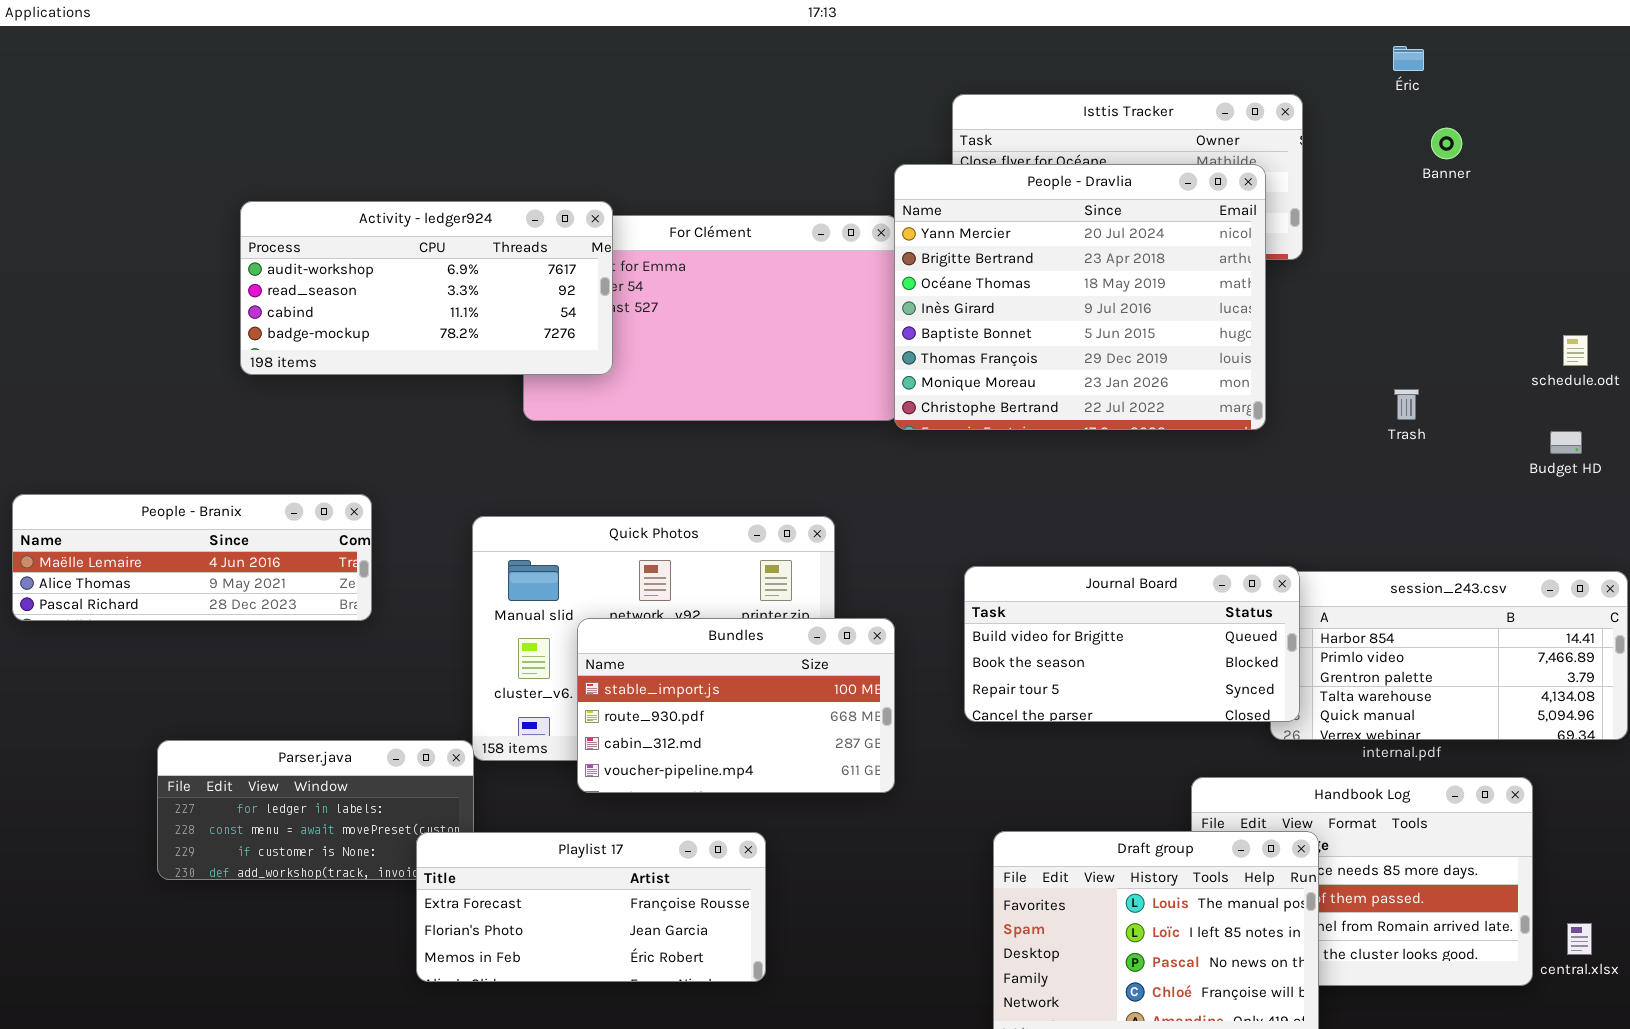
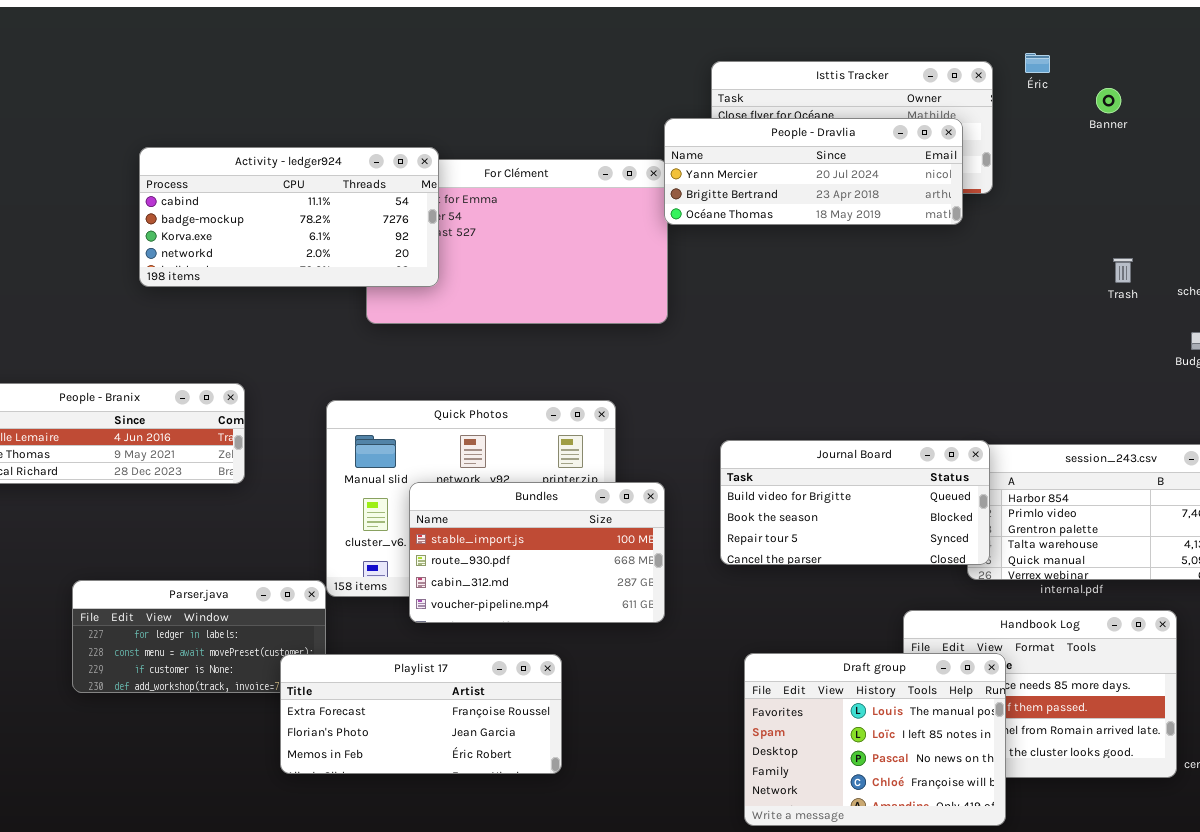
Éric: [1393,46,1424,71] -> [1025,53,1050,73], moved
People - Dravlia: [894,164,1266,430] -> [664,118,963,225], resized
Activity - ledger924: [240,201,613,375] -> [139,147,439,287], scrolled down 2 rows
Trash: [1394,389,1419,420] -> [1113,258,1133,283], moved

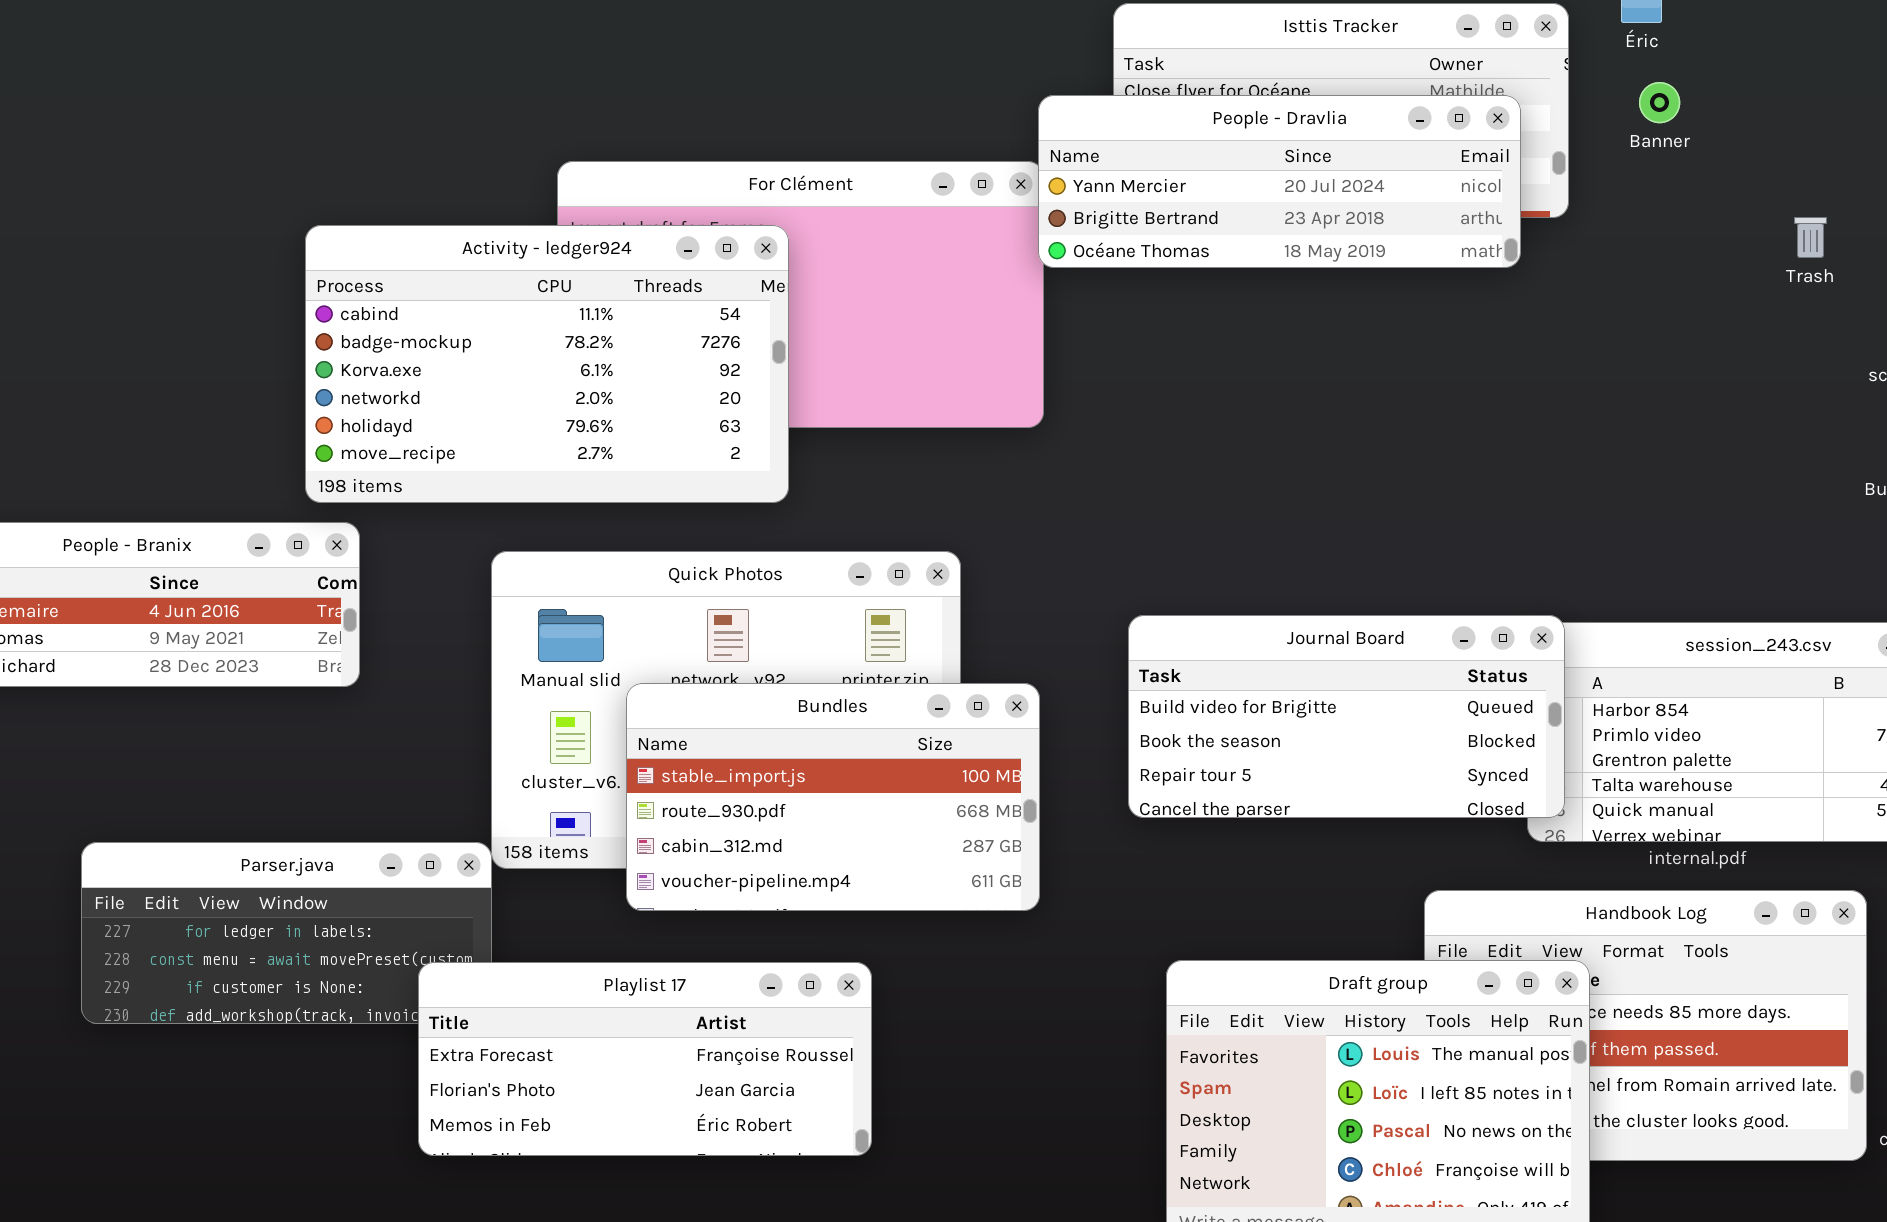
Banner: [1096,88,1121,113] -> [1639,82,1680,123], moved
Activity - ledger924: [139,147,439,287] -> [305,225,789,503], moved, resized
Trash: [1113,258,1133,283] -> [1794,217,1827,258], moved

